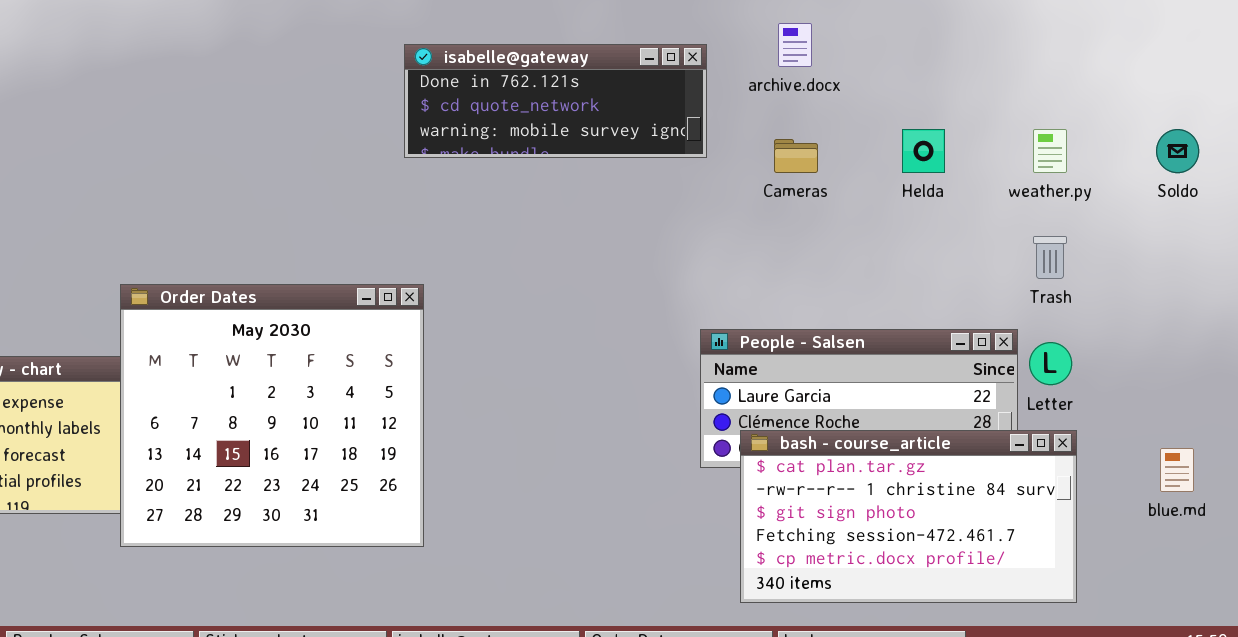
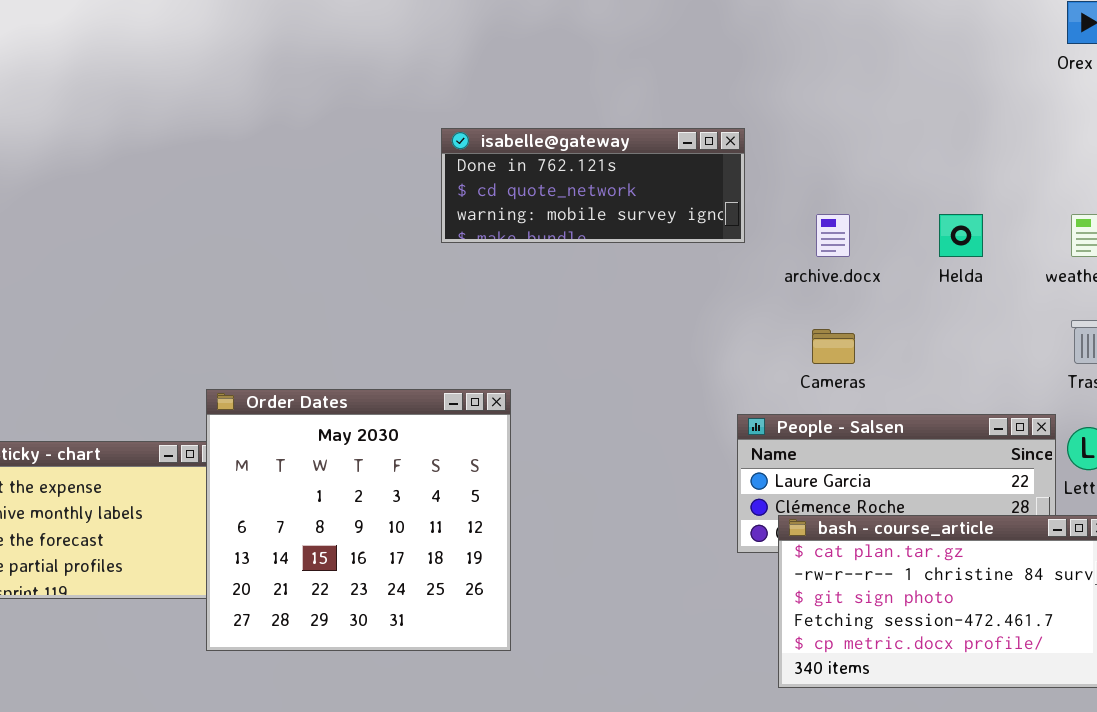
archive.docx: [778,23,812,67] -> [816,214,850,257], moved
Cameras: [774,139,818,173] -> [812,329,855,364], moved
Order Dates: [120,284,424,547] -> [206,389,511,651], moved

